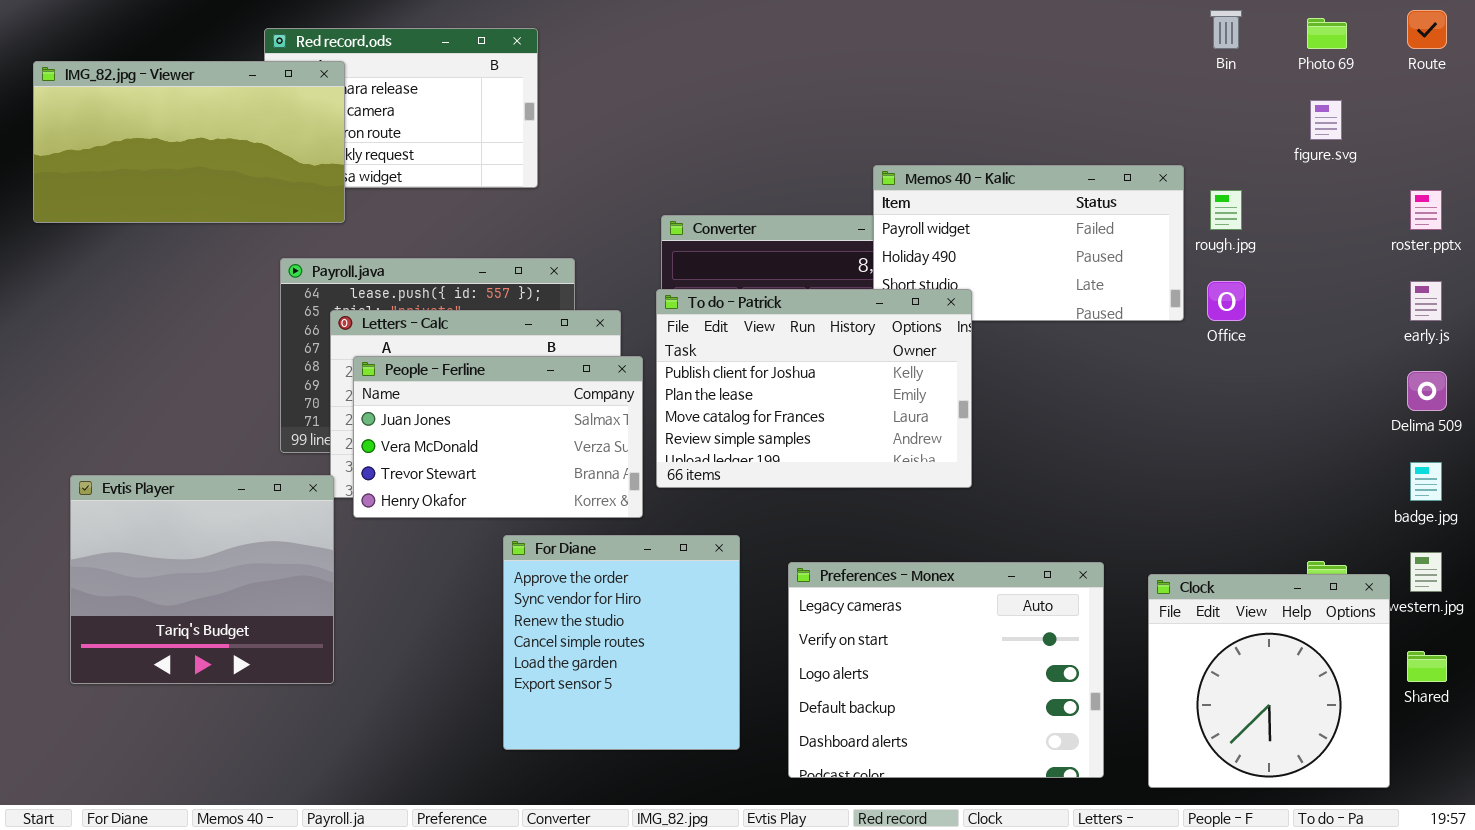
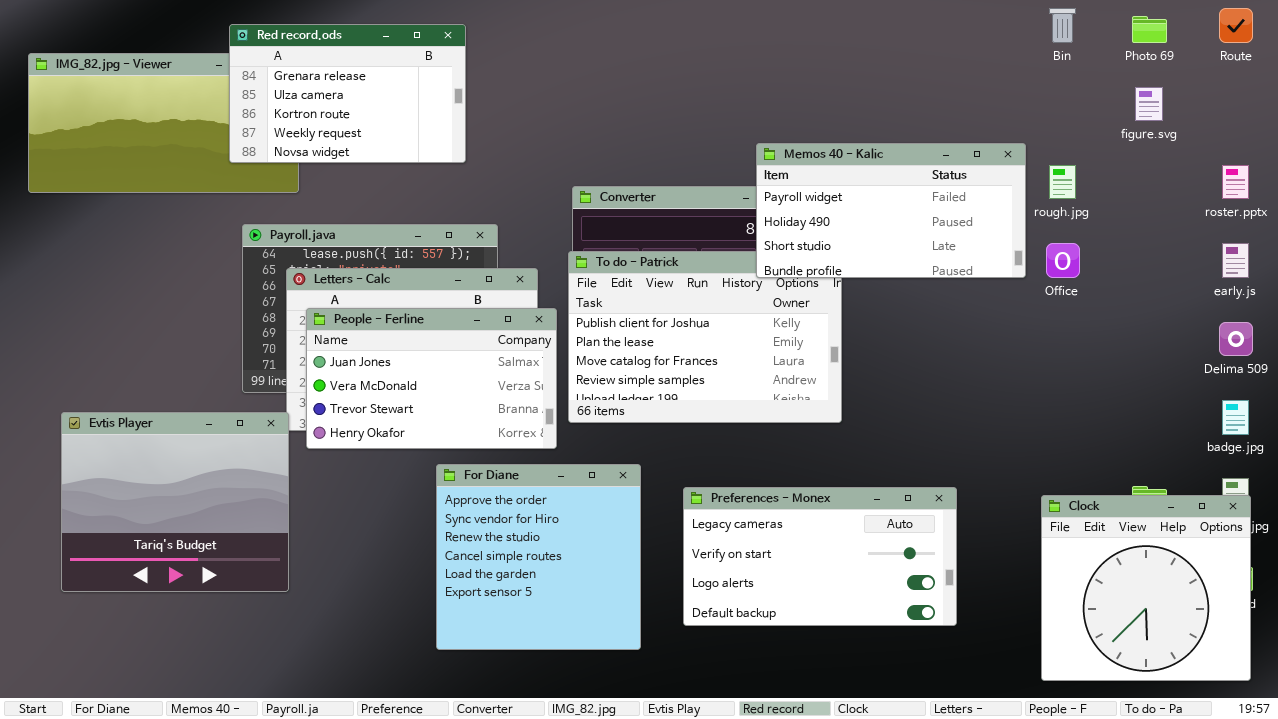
Red record.ods: [264,28,538,188] -> [229,24,466,163], raised
Memos 40 - Kalic: [873,165,1184,321] -> [756,143,1026,278], raised
Preferences - Monex: [788,562,1104,778] -> [683,487,957,626], resized
Clock: [1148,574,1390,788] -> [1041,495,1251,681], moved

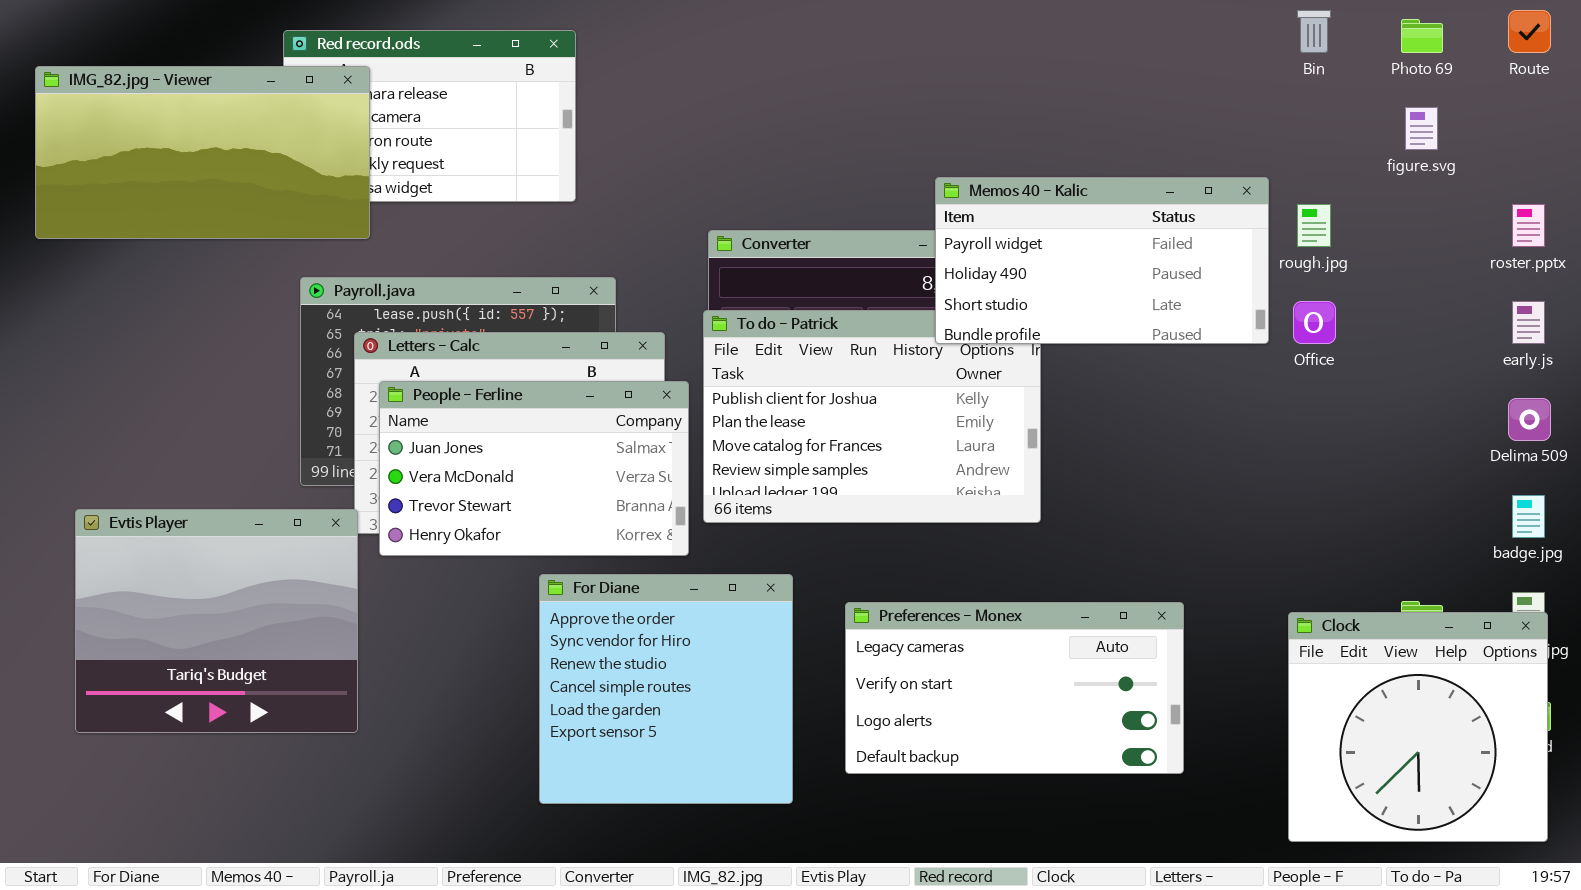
IMG_82.jpg - Viewer: [28,53,299,193] -> [35,66,370,239], raised

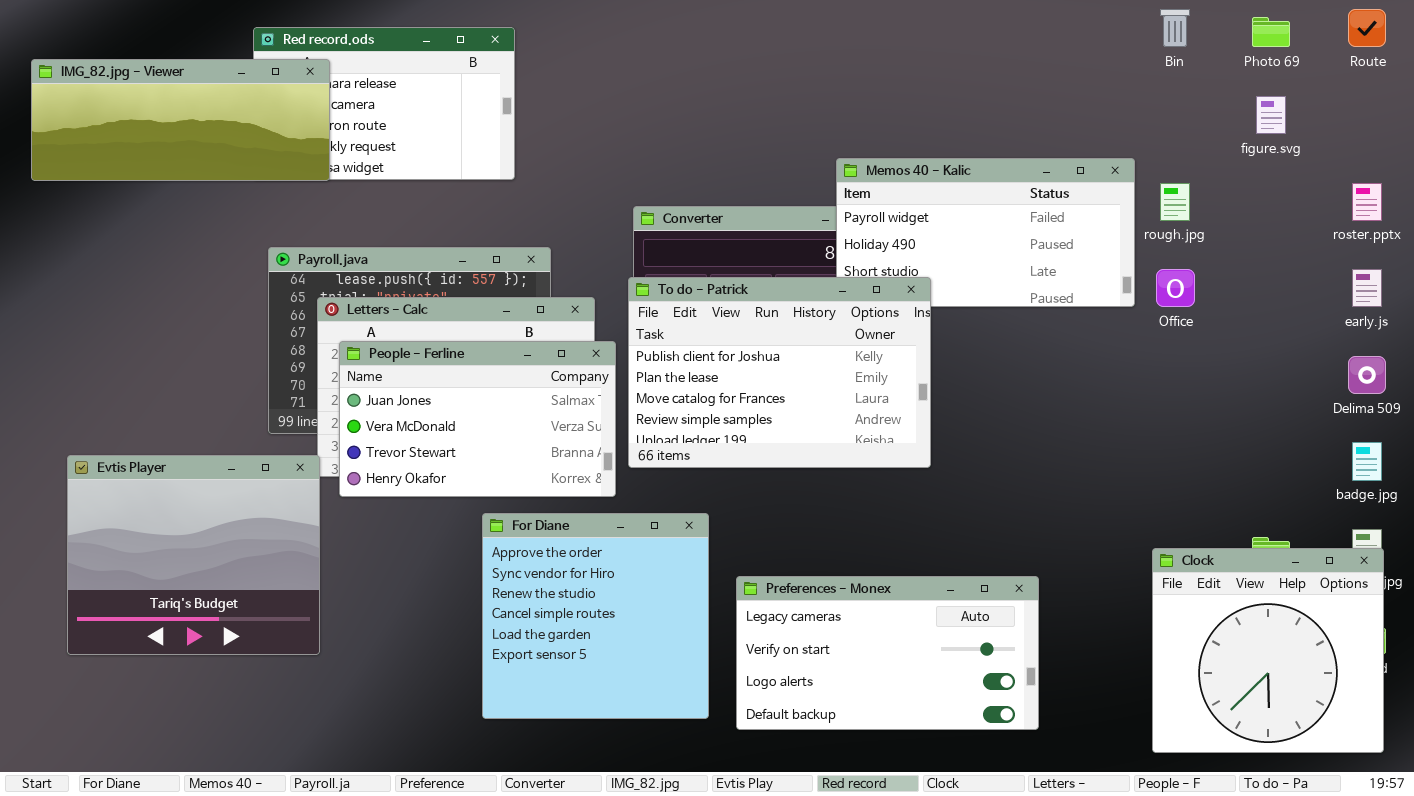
IMG_82.jpg - Viewer: [35,66,370,239] -> [31,59,330,181], resized
To do - Patrick: [703,310,1041,523] -> [628,277,931,468], raised
Preferences - Monex: [845,602,1184,774] -> [736,576,1039,730], moved

